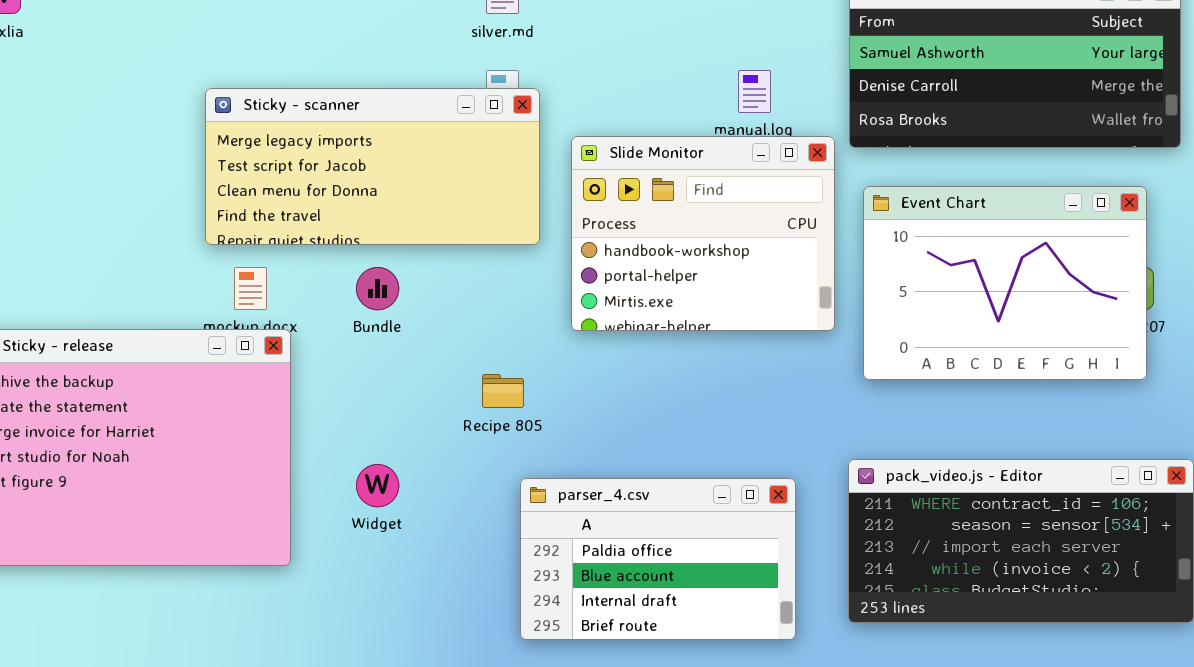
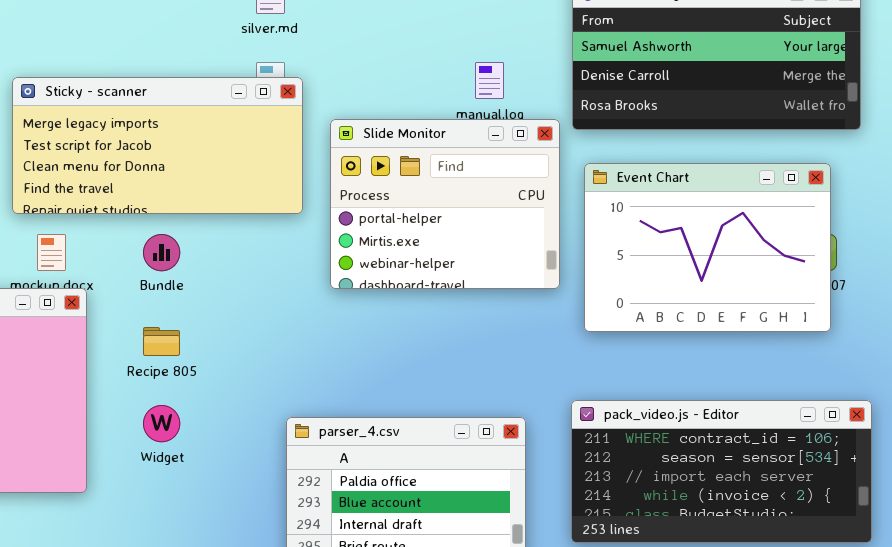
Slide Monitor: [571,136,835,331] -> [330,119,560,289], scrolled down 1 row
Recipe 805: [482,374,524,408] -> [143,327,180,356], moved

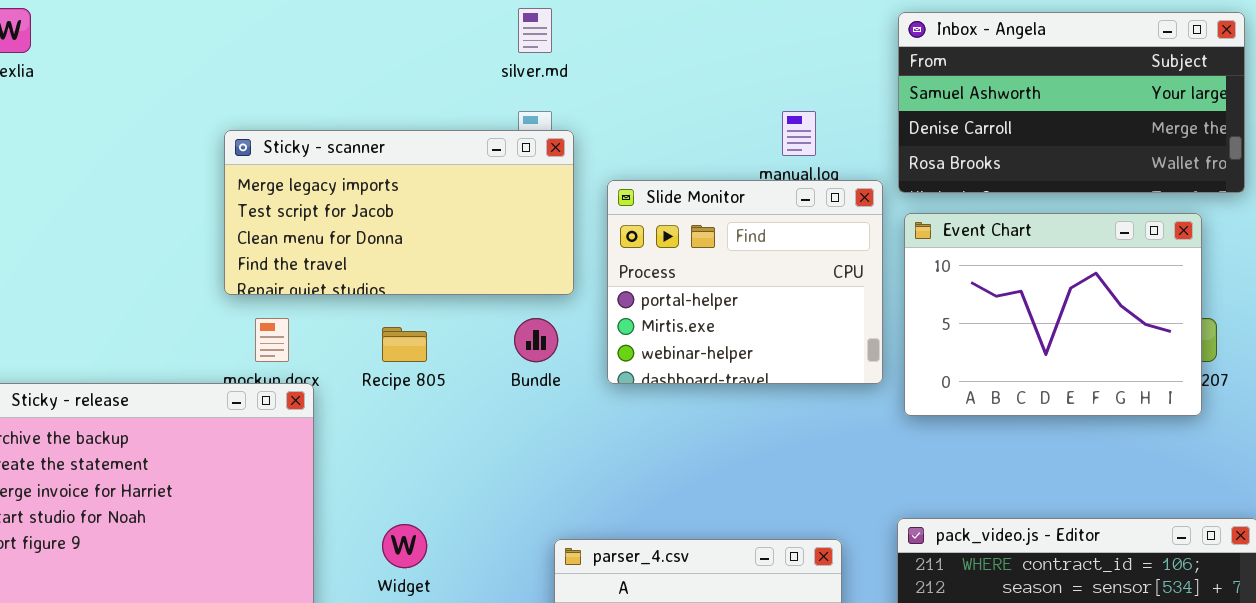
Event Chart: [584,163,831,332] -> [904,213,1202,416], moved
Bundle: [143,234,180,271] -> [514,318,558,362], moved
Recipe 805: [143,327,180,356] -> [382,327,427,362], moved

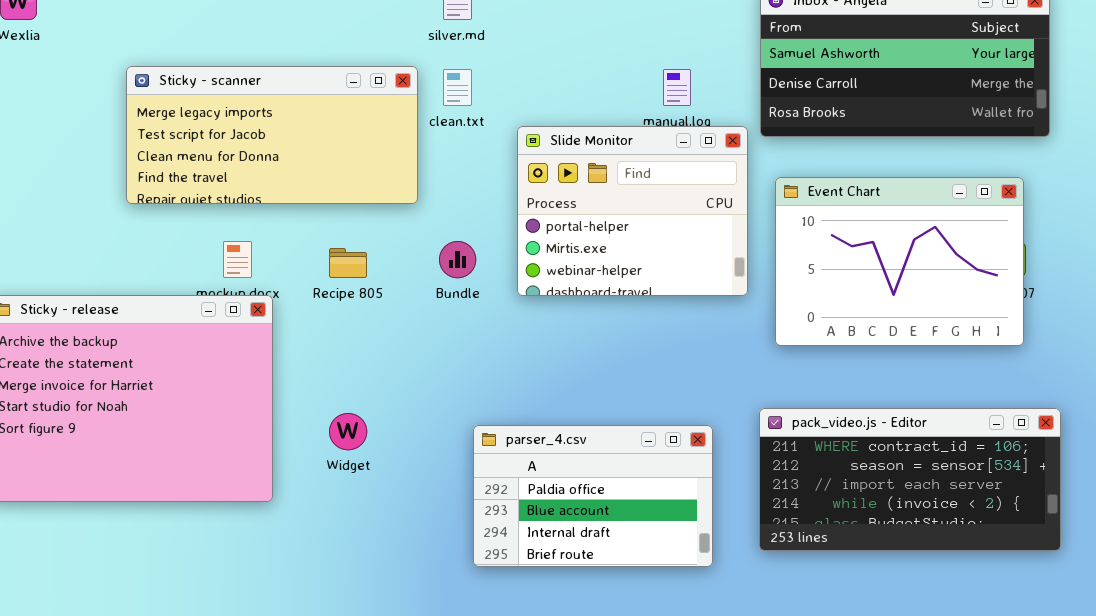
Sticky - scanner: [224,130,574,295] -> [126,66,418,204], moved
Event Chart: [904,213,1202,416] -> [775,177,1024,346], moved

